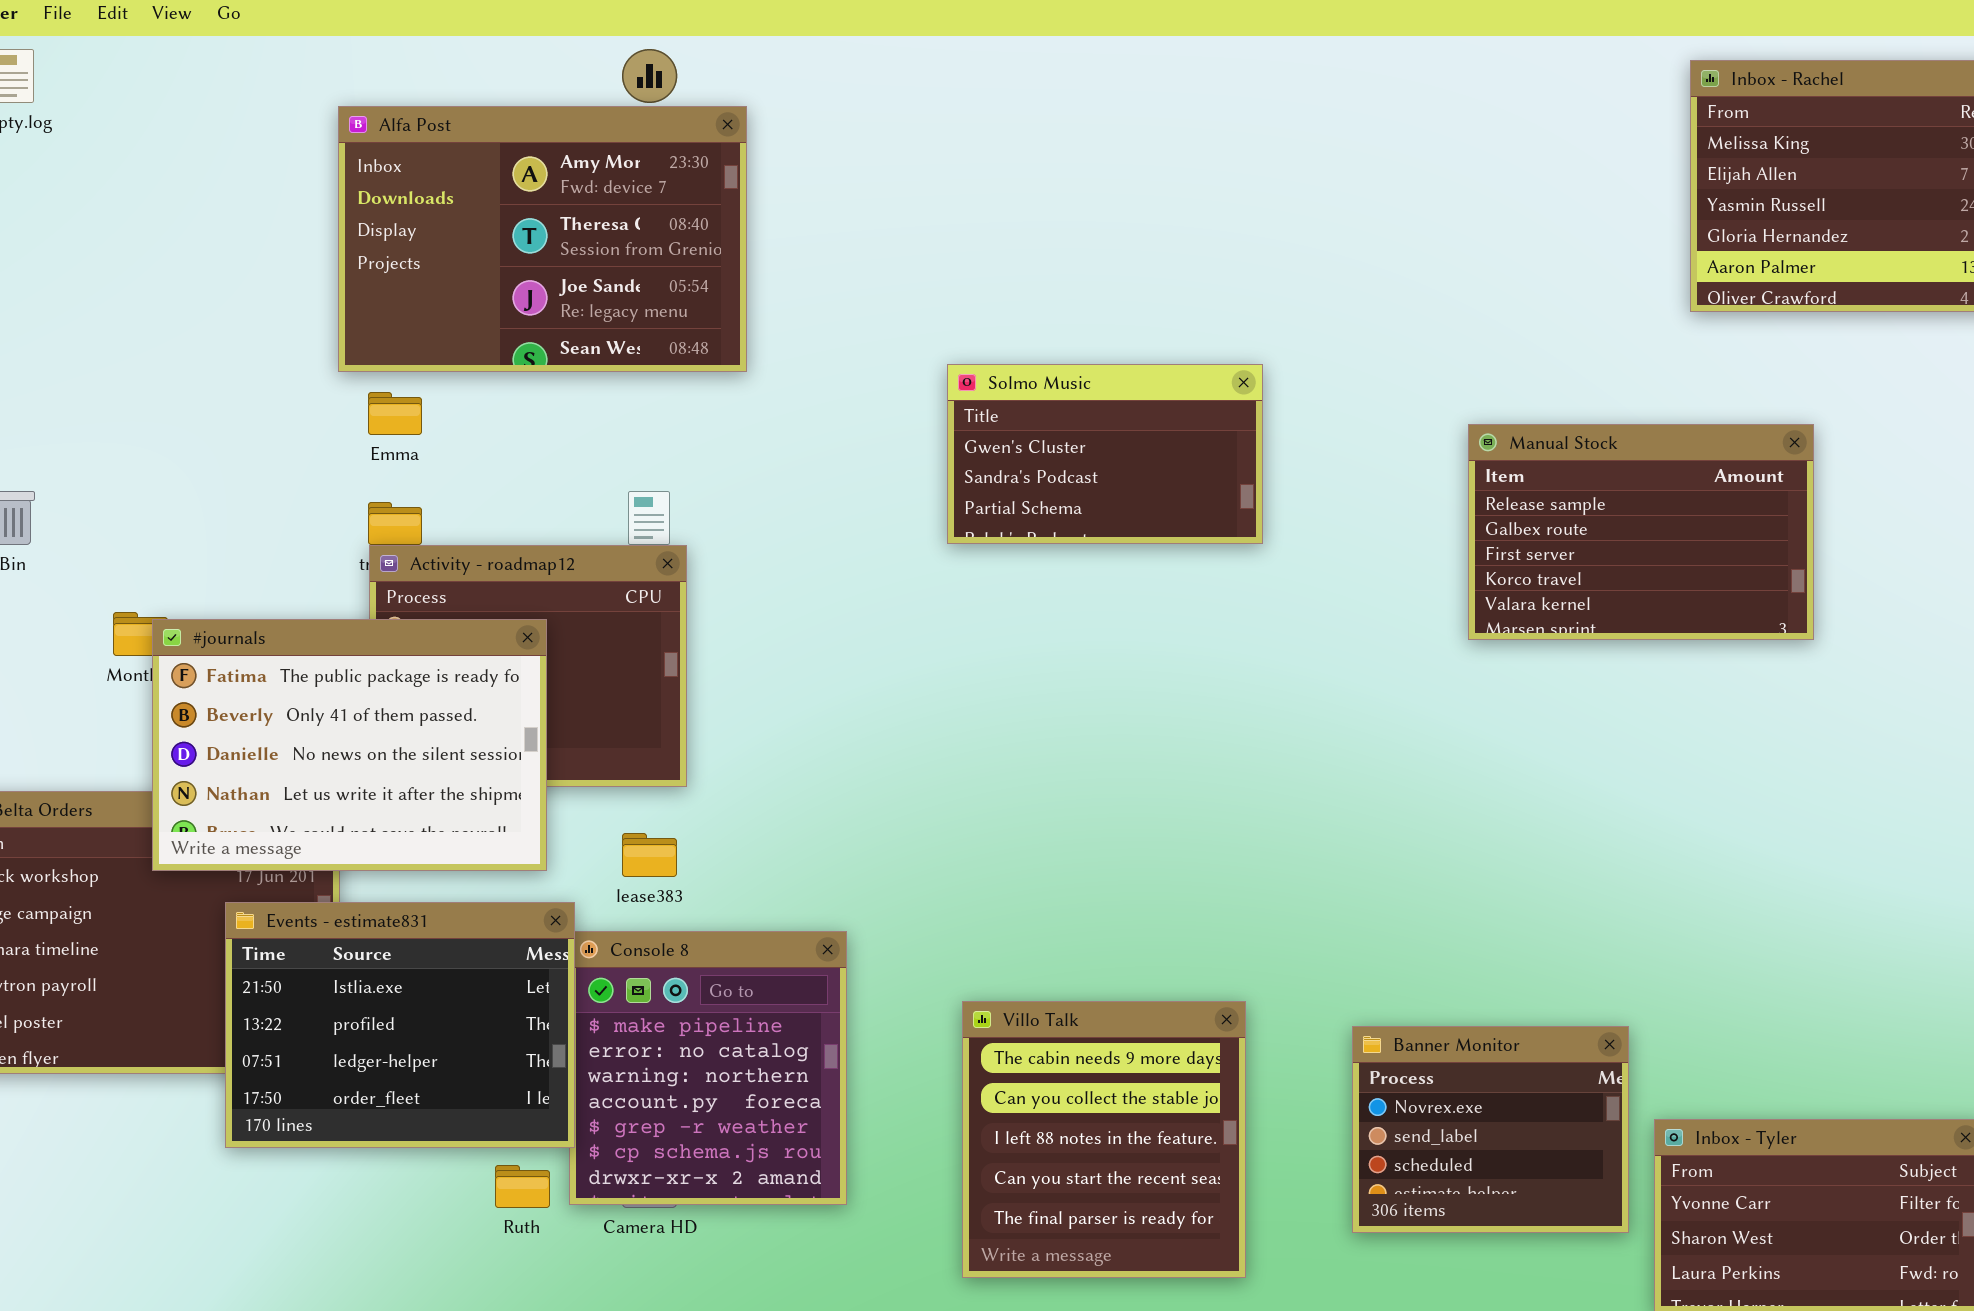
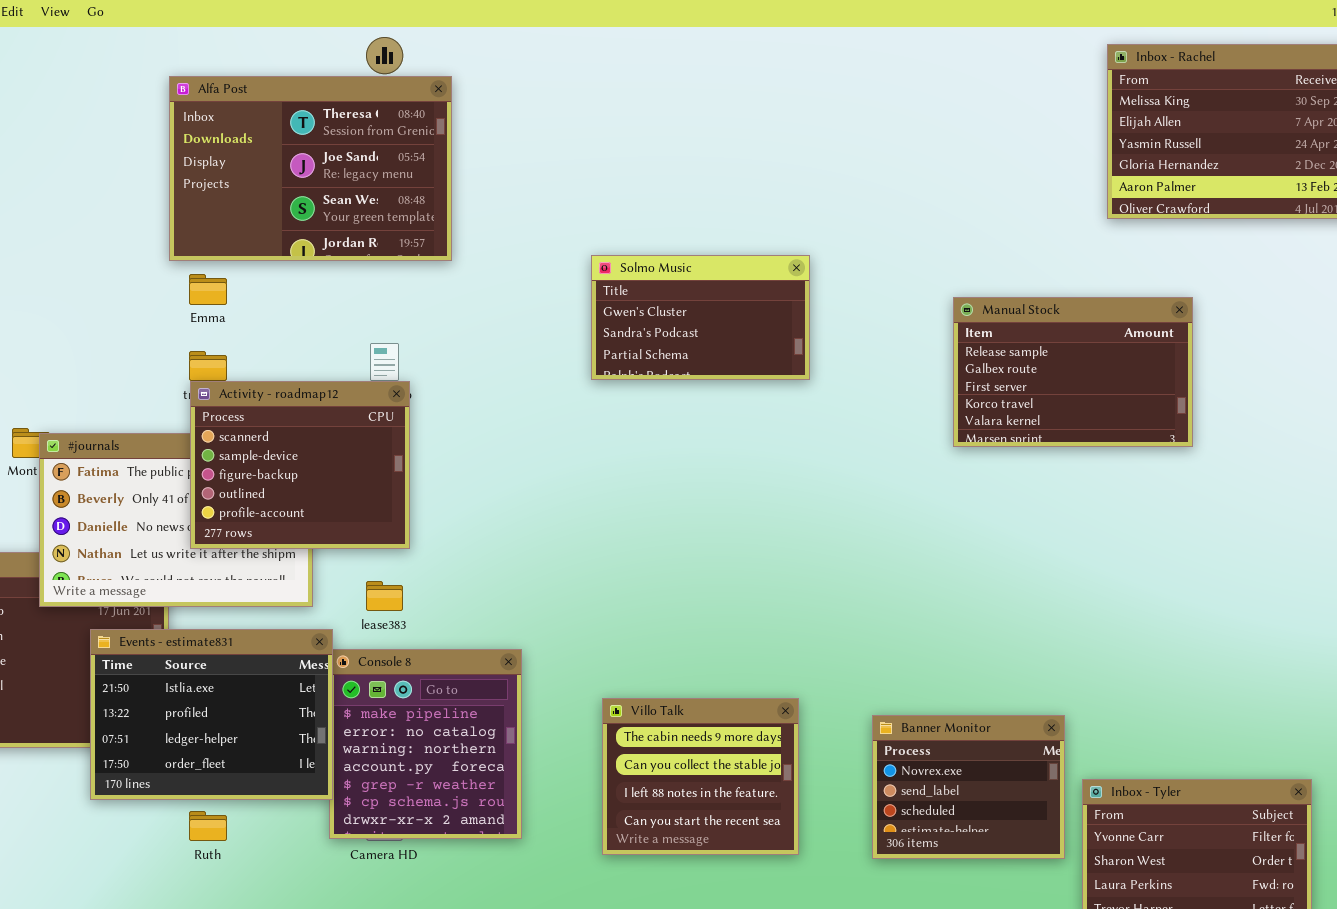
Alfa Post: [338,106,747,372] -> [169,76,452,261], scrolled down 1 row
Activity - roadmap12: [369,545,687,787] -> [190,381,410,549], raised
Villo Talk: [962,1001,1246,1278] -> [602,698,799,855], resized
Ruth: [495,1165,550,1208] -> [189,811,227,841], moved

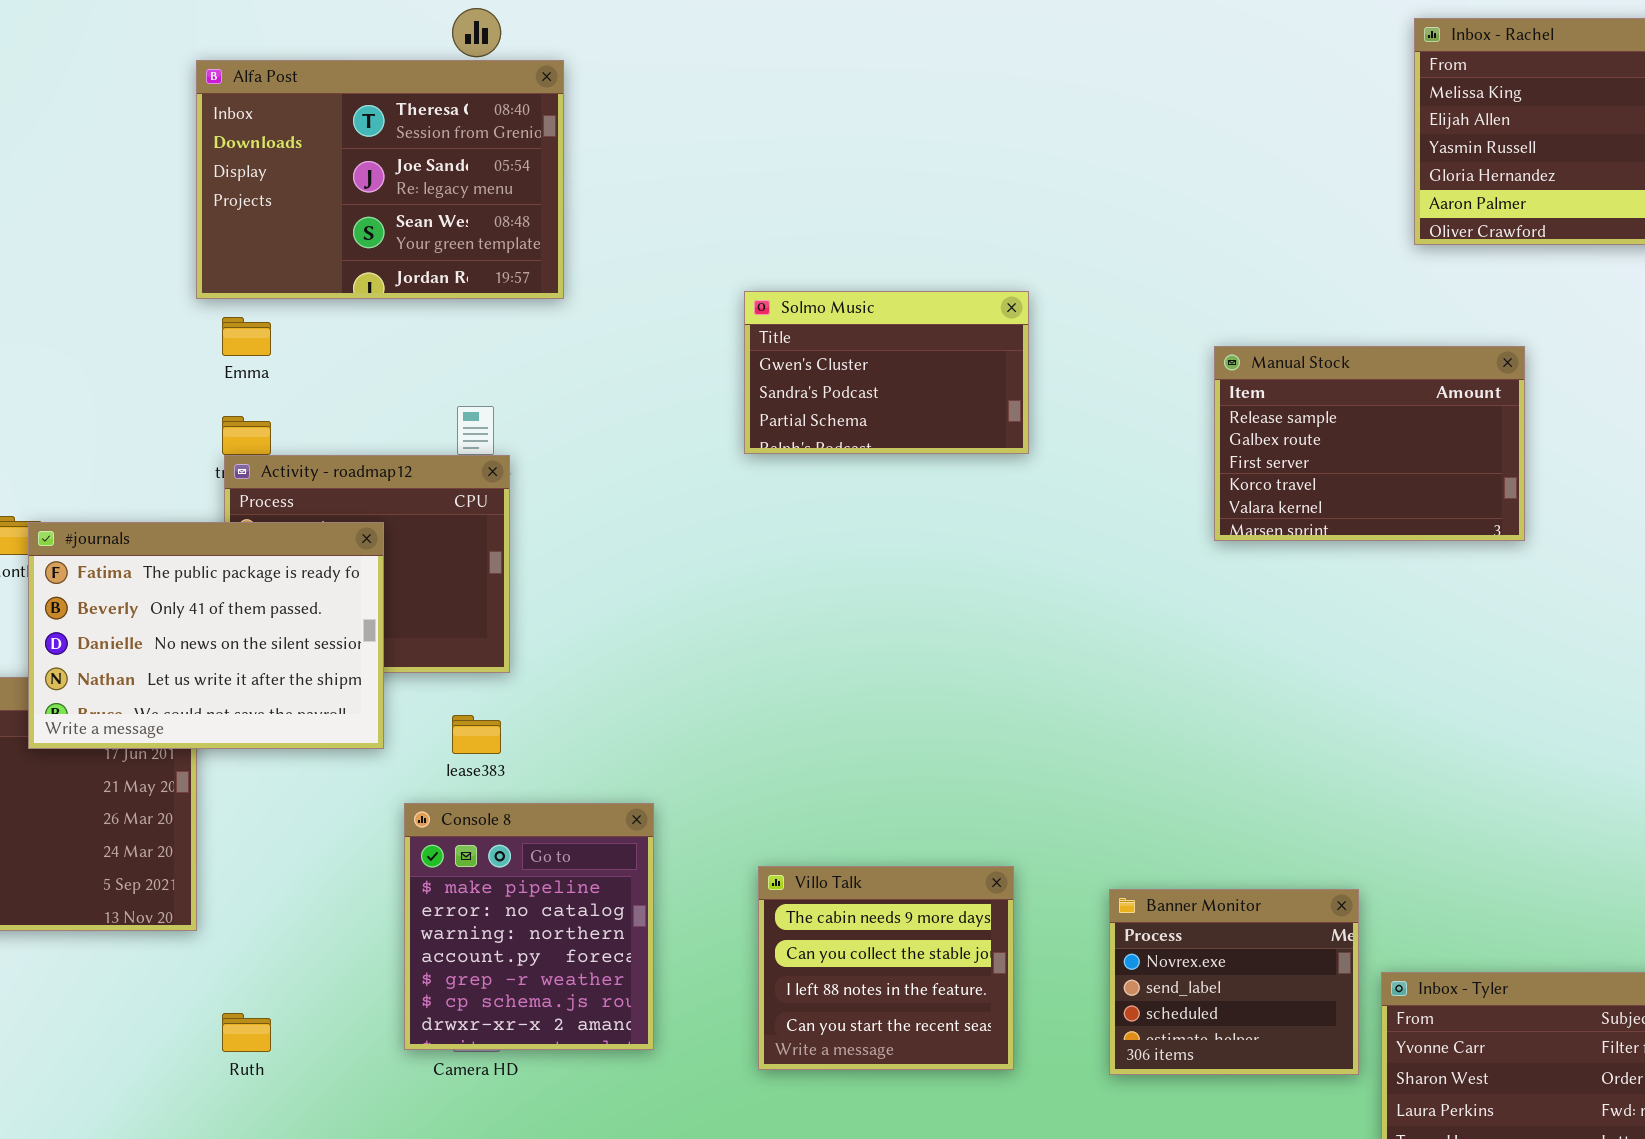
#journals: [39,433,313,607] -> [28,522,384,749], raised
Events - estimate831: [90,629,333,800] -> none, closed

